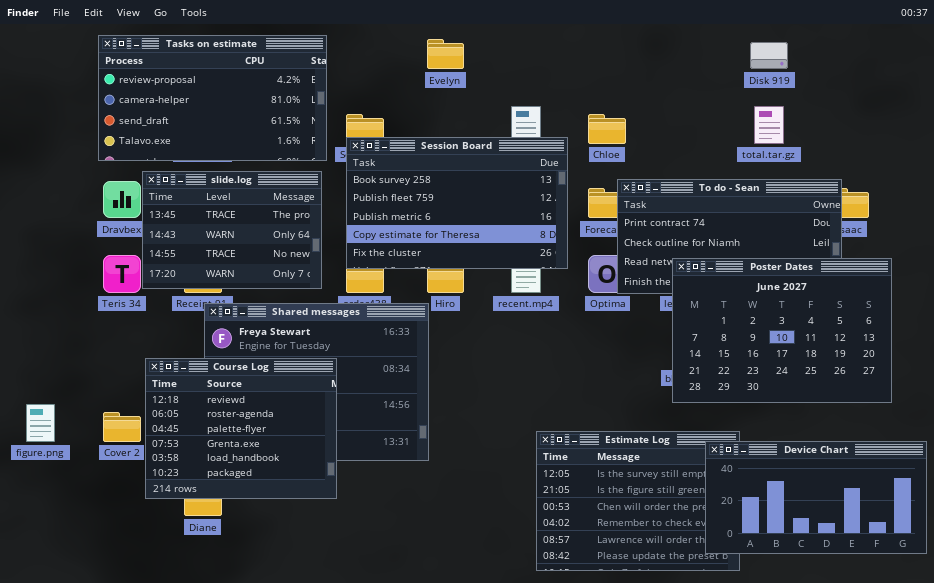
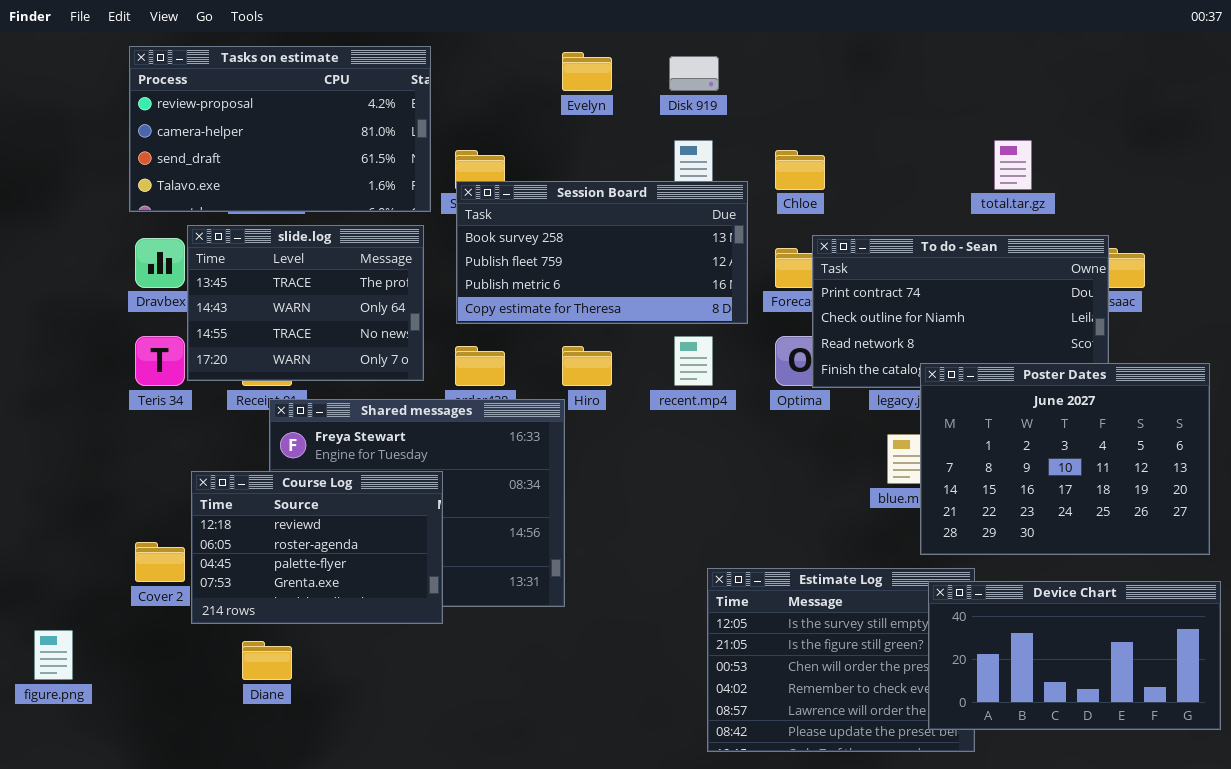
Disk 919: [750,42,788,69] -> [669,56,719,91], moved
Session Board: [346,137,568,269] -> [456,181,748,324], resized
Poster Dates: [672,258,892,403] -> [920,363,1210,555], moved
Course Log: [145,358,337,499] -> [191,471,443,624], resized
figure.png: [26,404,55,442] -> [34,630,73,680], moved

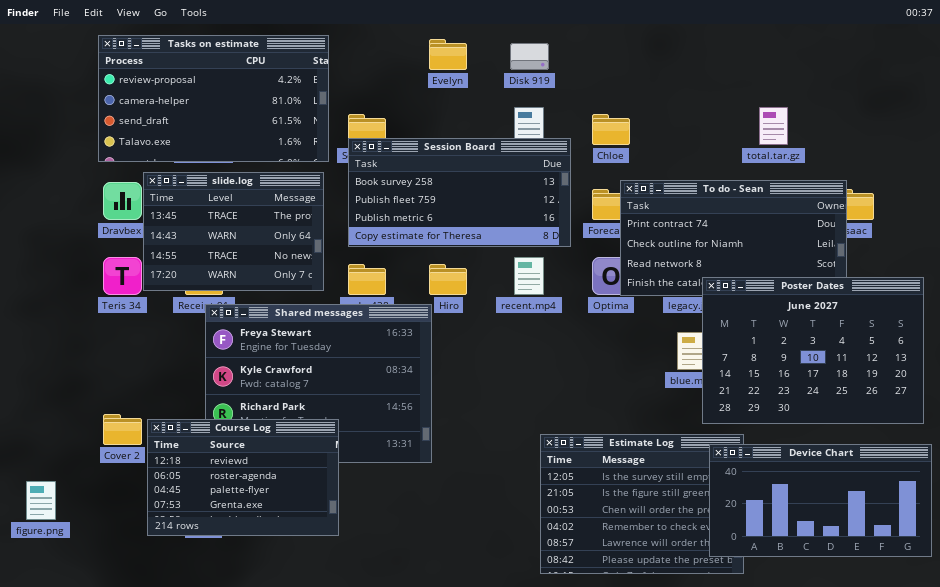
Course Log: [191,471,443,624] -> [147,419,339,536], moved

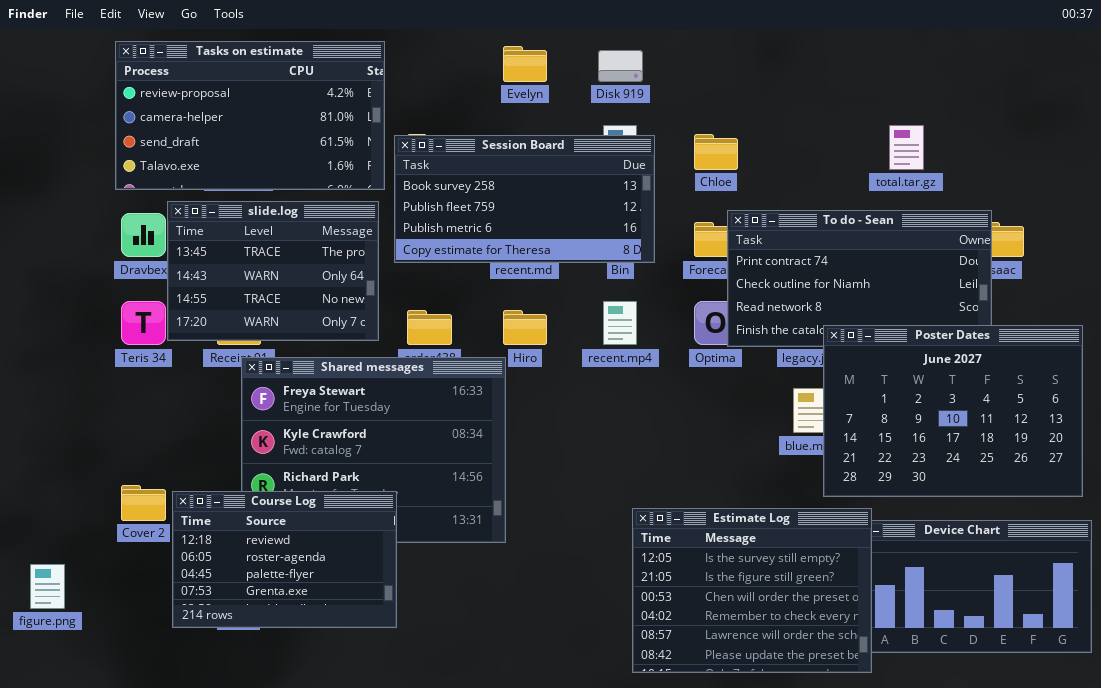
Session Board: [348,138,571,247] -> [394,135,655,263], moved
Estimate Log: [540,434,744,574] -> [632,508,872,673], raised

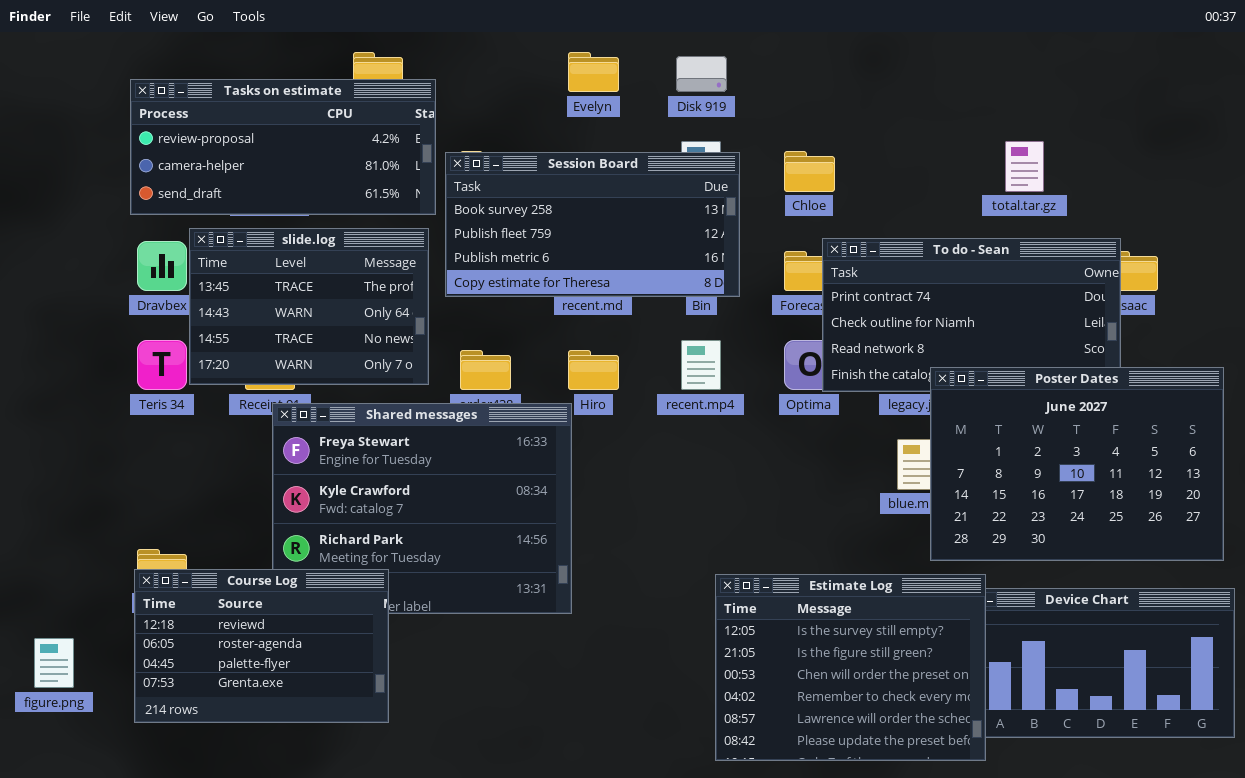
Tasks on estimate: [115,41,385,190] -> [130,79,436,215], resized
Course Log: [172,491,397,628] -> [134,569,389,723], moved

